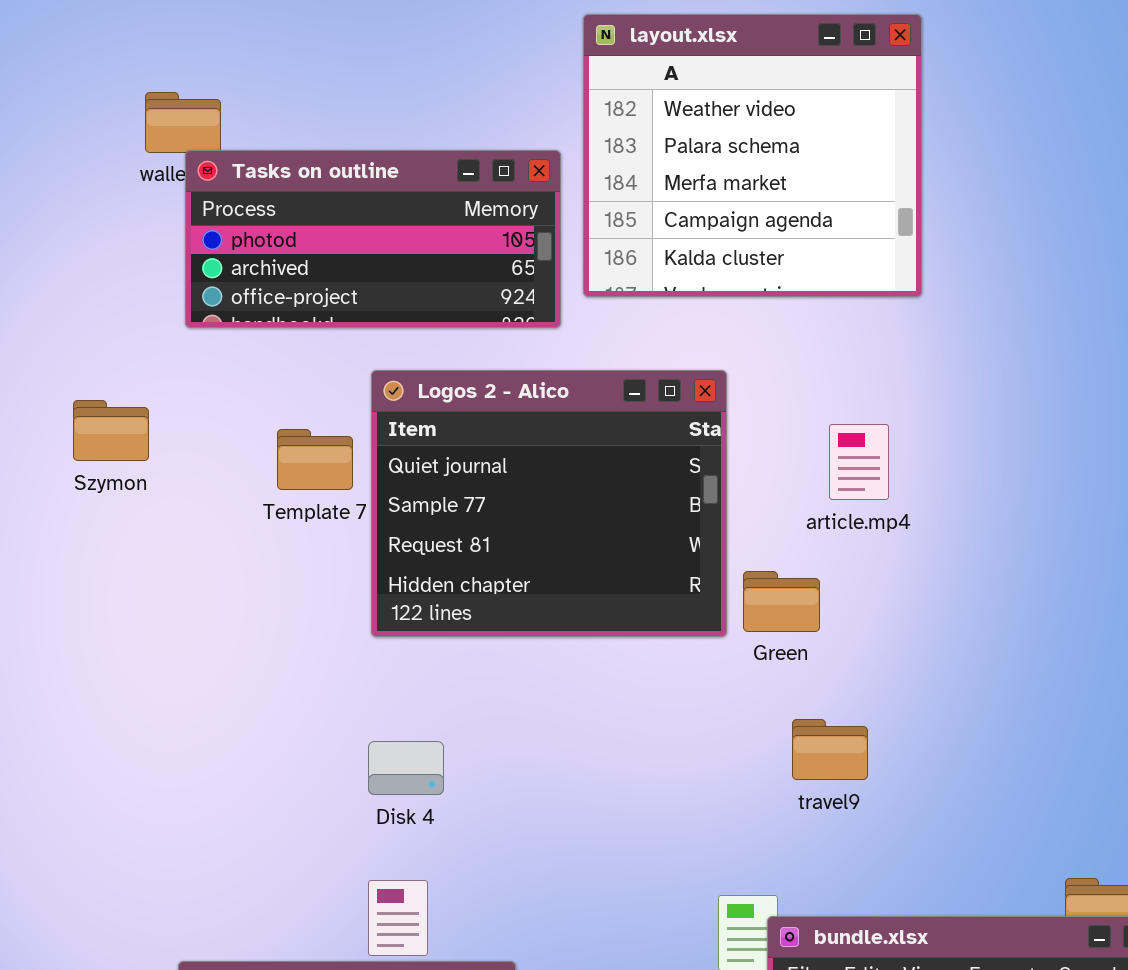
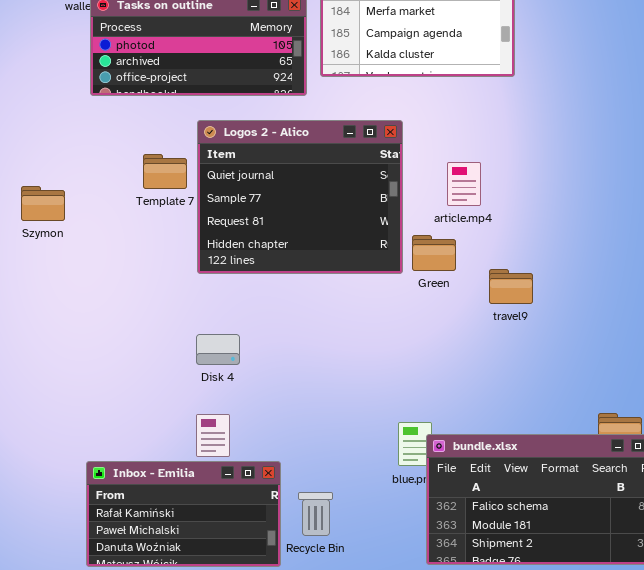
Szymon: [73,400,149,461] -> [21,186,65,221], moved
article.mp4: [829,424,889,500] -> [447,162,481,206], moved
travel9: [792,719,868,780] -> [489,269,533,304], moved

